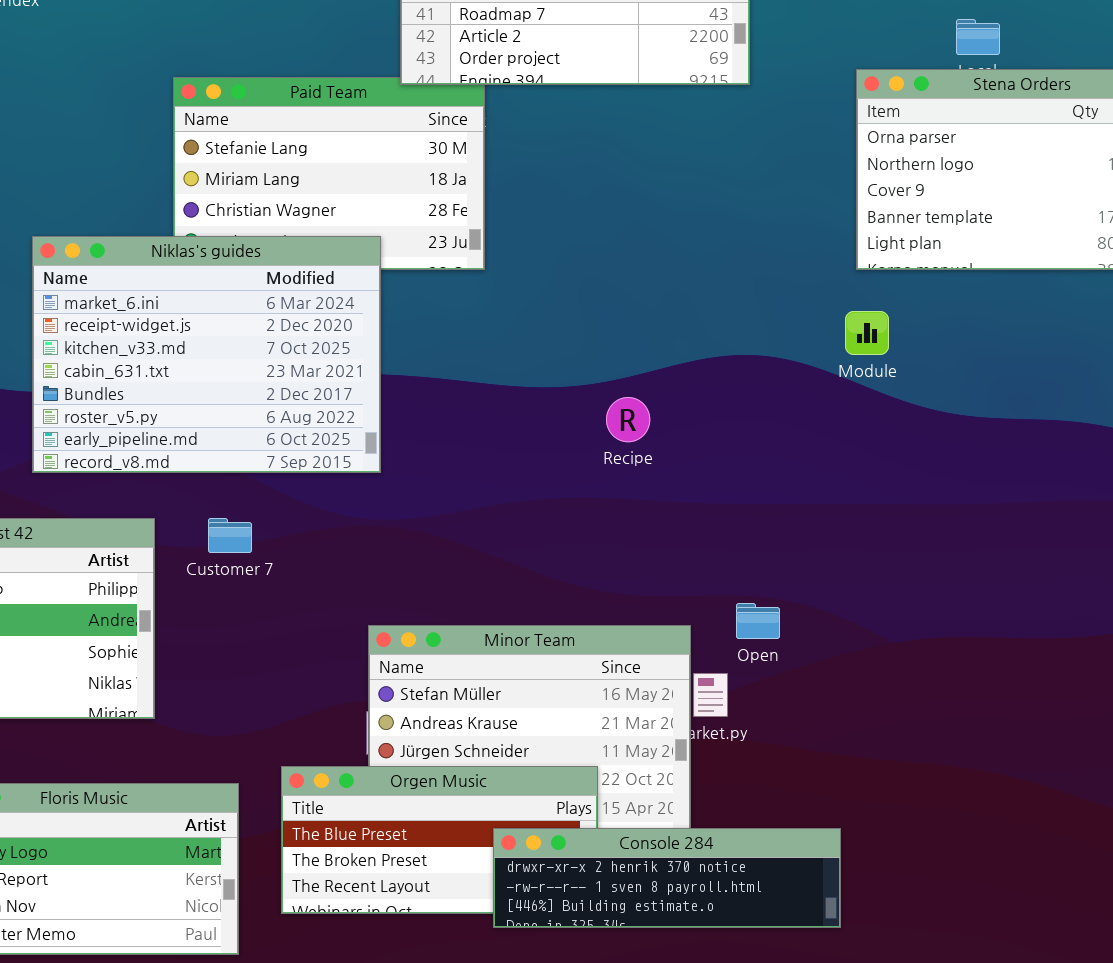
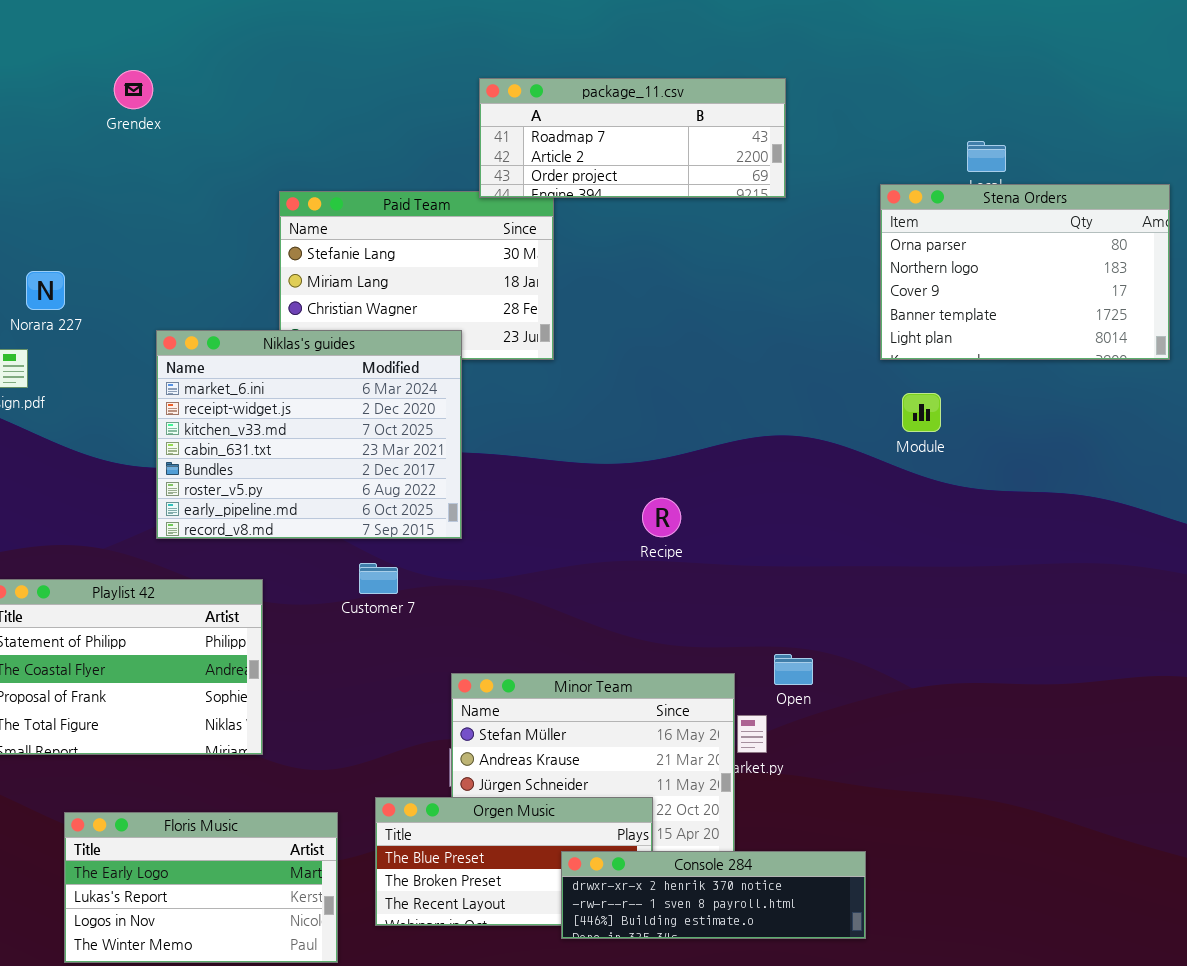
Module: [845,311,889,355] -> [902,393,941,432], moved
Recipe: [606,397,650,442] -> [642,498,681,537], moved
Customer 7: [208,518,252,553] -> [359,563,398,594], moved

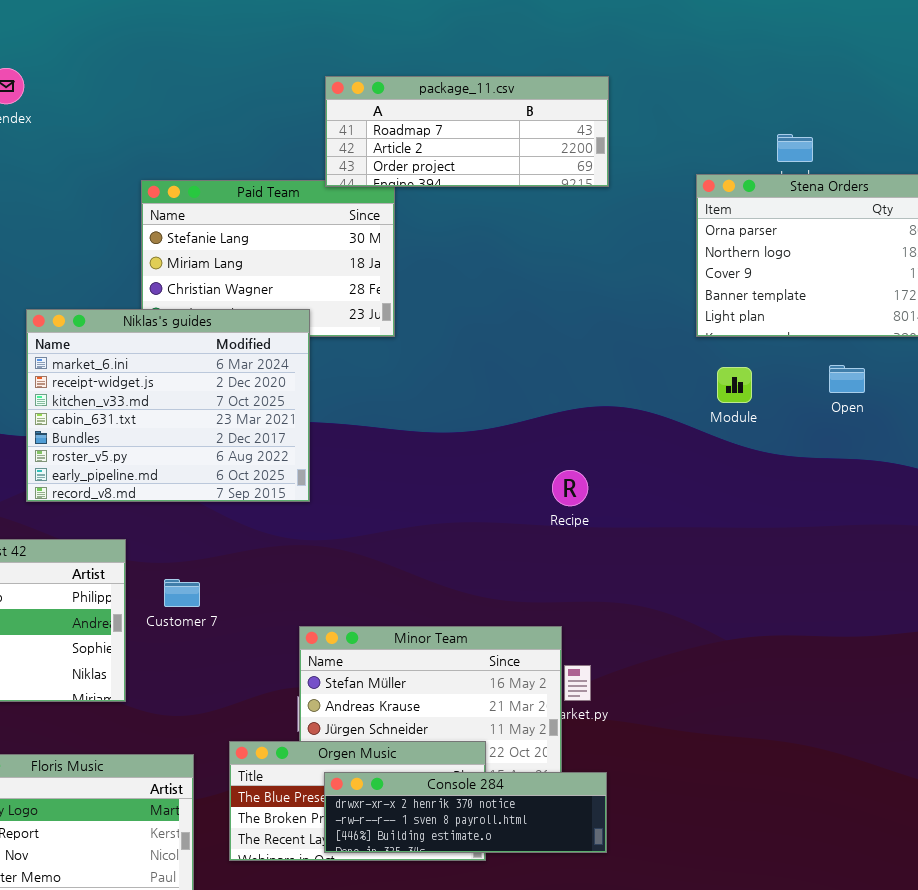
Recipe: [642,498,681,537] -> [552,470,588,506], moved
Customer 7: [359,563,398,594] -> [164,579,200,607], moved
Open: [774,654,813,685] -> [829,365,865,393], moved
Console 284: [561,851,866,939] -> [324,772,607,853], moved

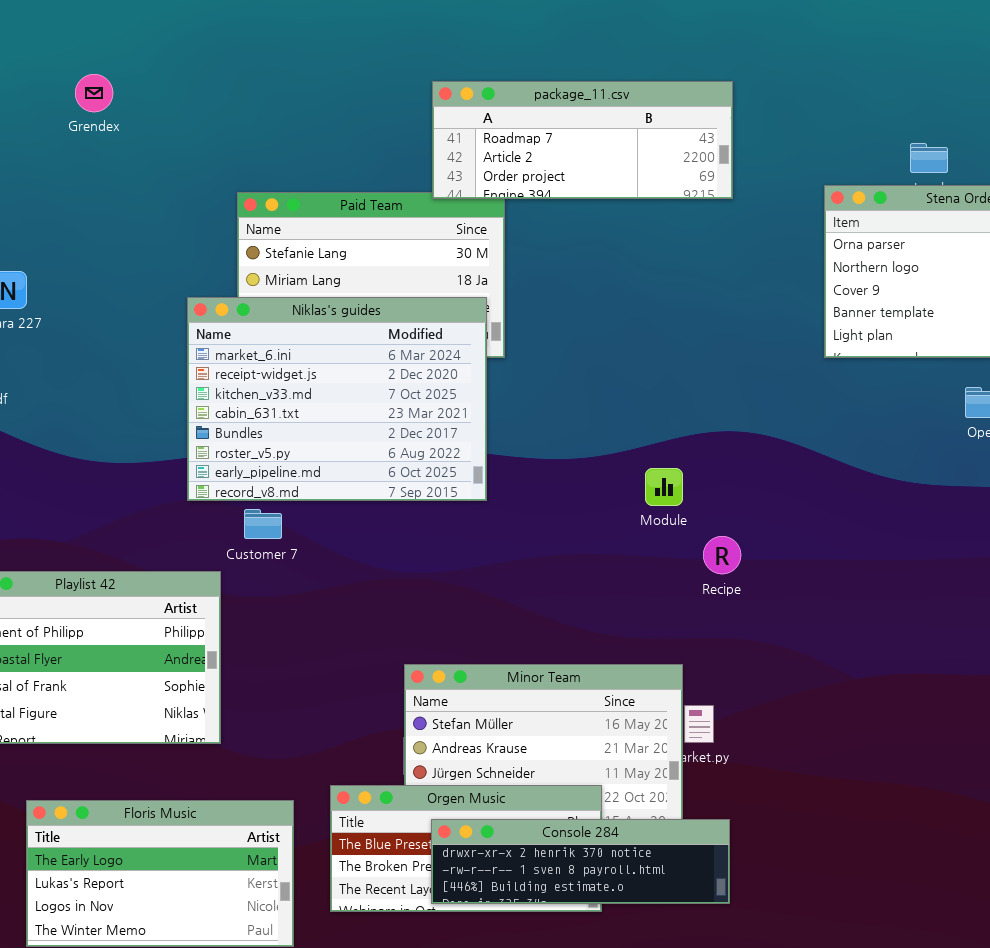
Niklas's guides: [26,309,310,502] -> [187,297,487,501], moved
Module: [717,367,752,403] -> [645,468,683,506], moved
Recipe: [552,470,588,506] -> [703,536,741,574], moved
Customer 7: [164,579,200,607] -> [244,509,282,539], moved

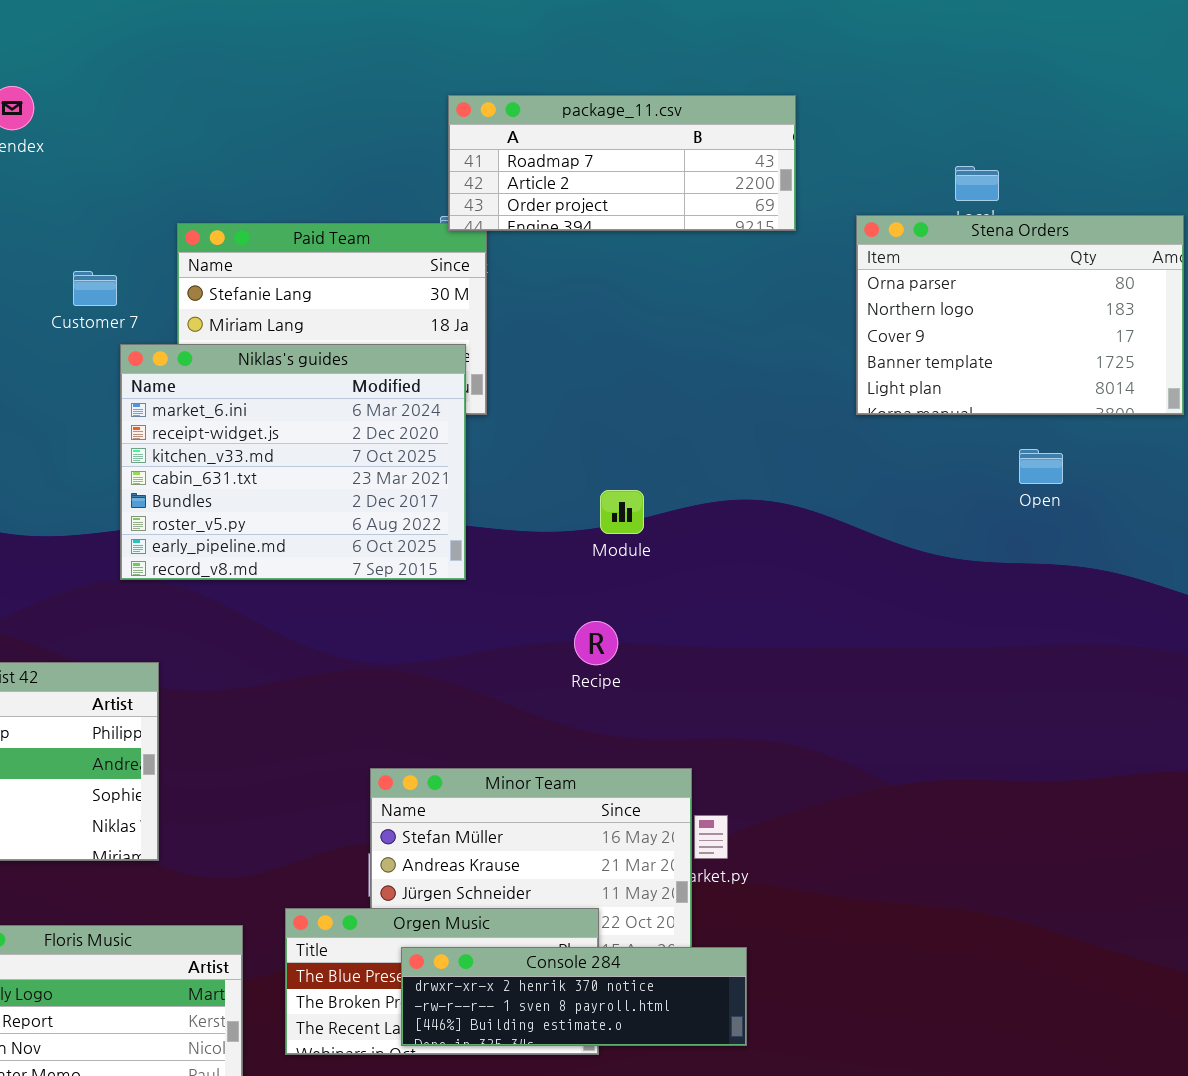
package_11.csv: [432,81,733,199] -> [448,95,796,231], moved
Module: [645,468,683,506] -> [600,490,644,534], moved
Customer 7: [244,509,282,539] -> [73,271,117,306], moved
Recipe: [703,536,741,574] -> [574,621,618,665], moved

